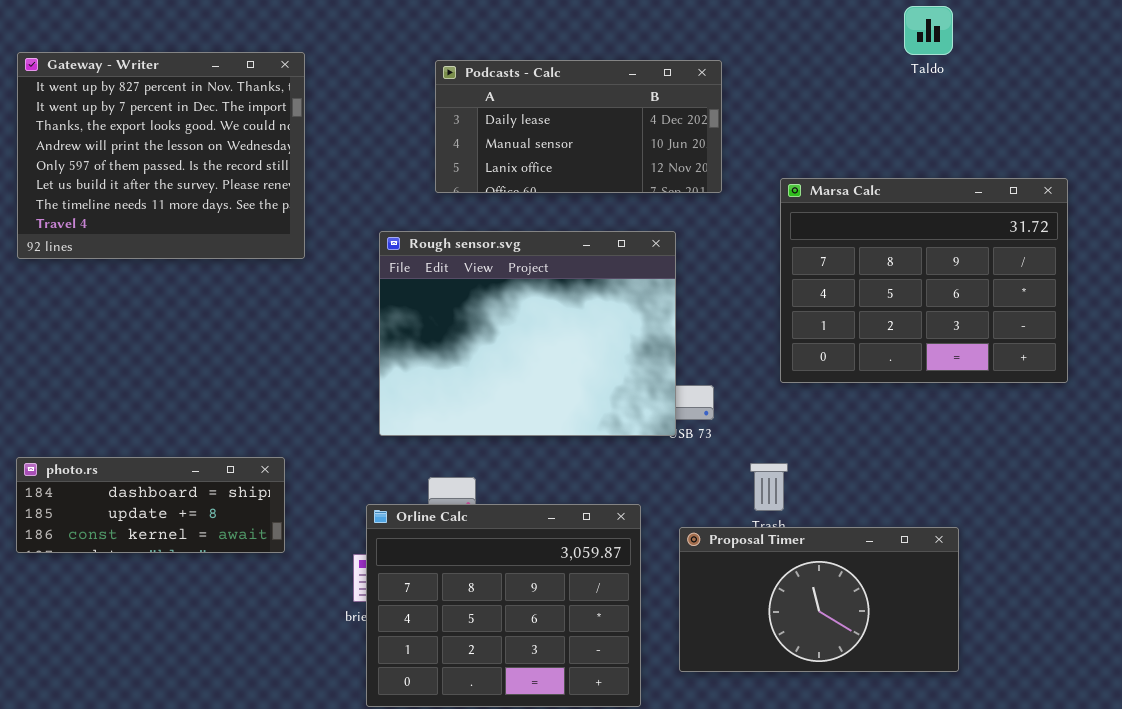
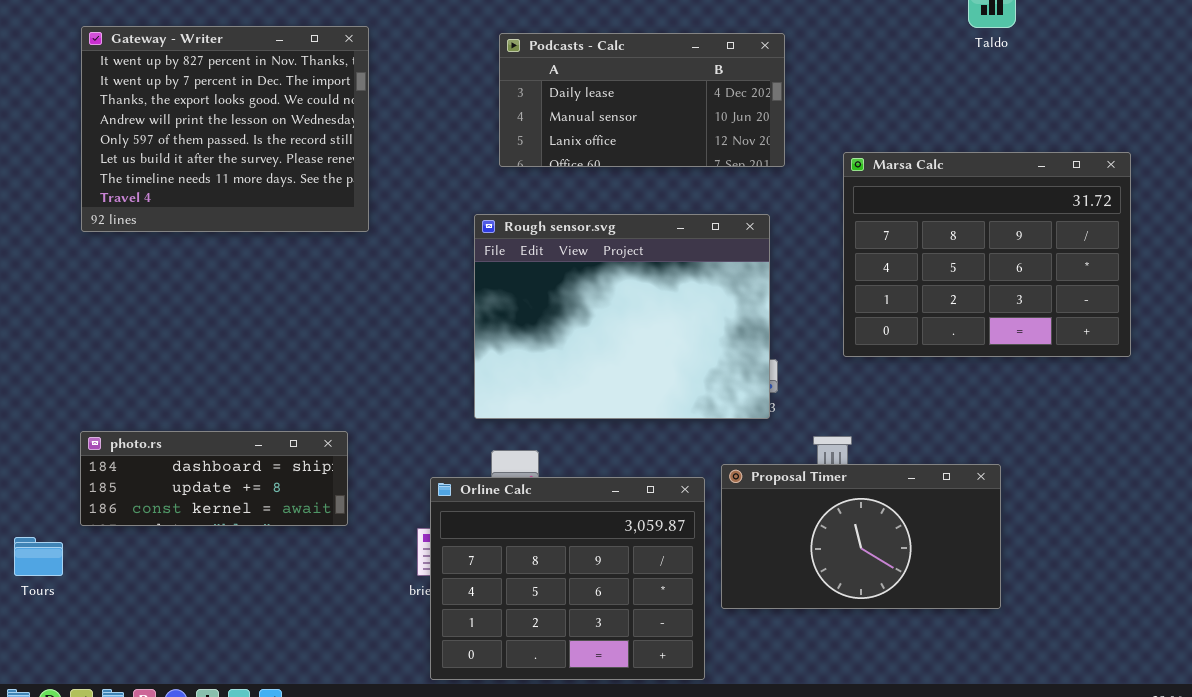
Rough sensor.svg: [379,231,676,436] -> [474,214,770,419], moved
Proposal Timer: [679,527,959,672] -> [721,464,1001,609], moved

